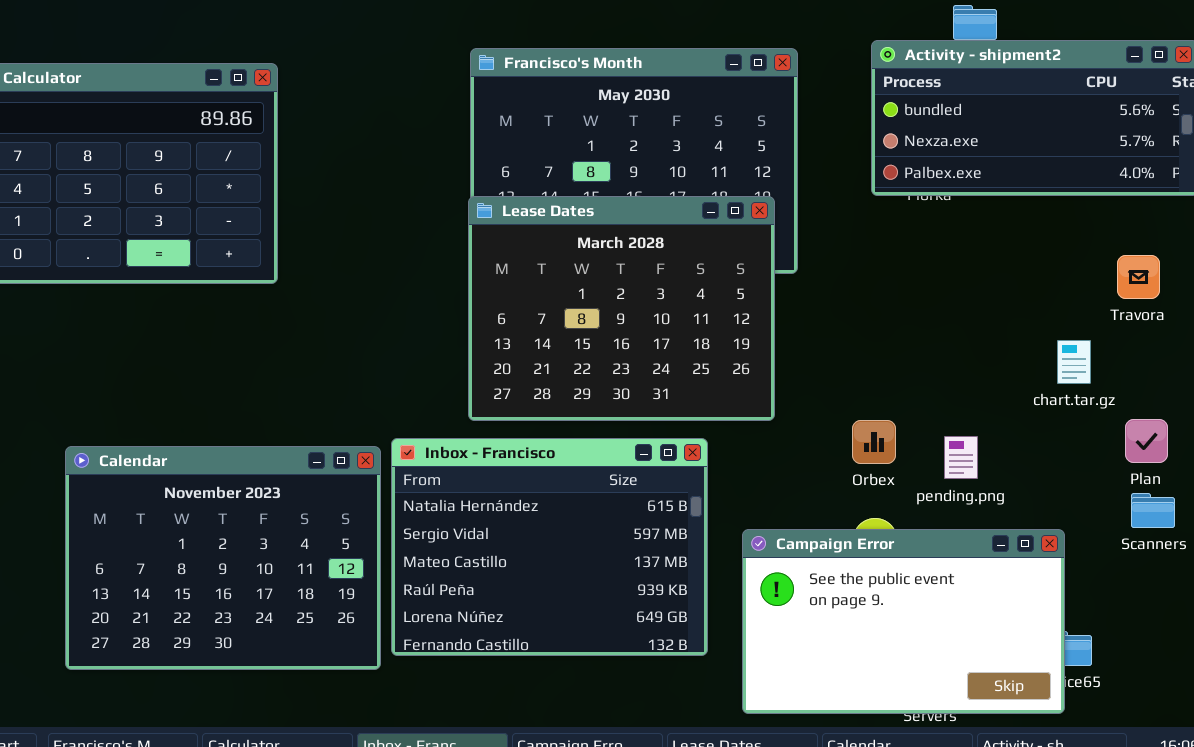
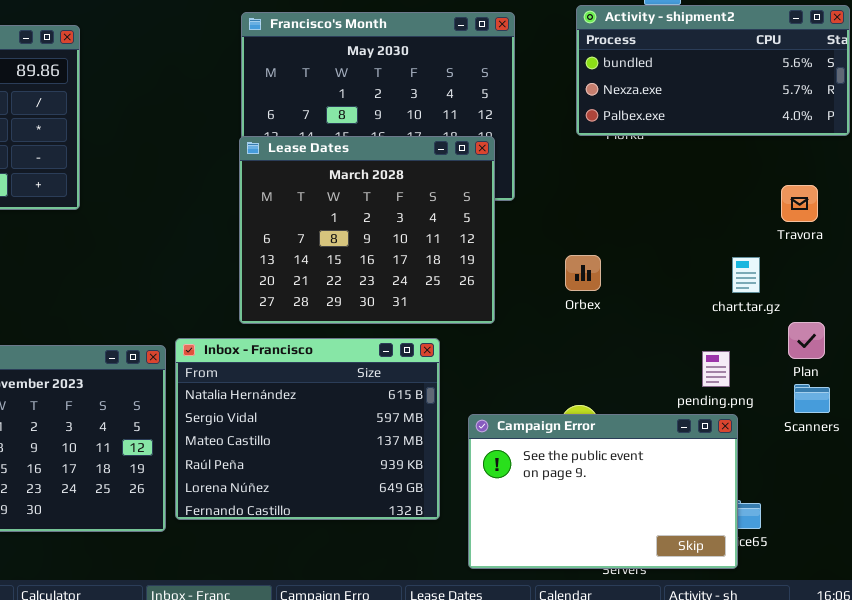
Orbex: [852,420,896,464] -> [565,255,601,291], moved
pending.png: [944,436,978,479] -> [702,351,730,387], moved

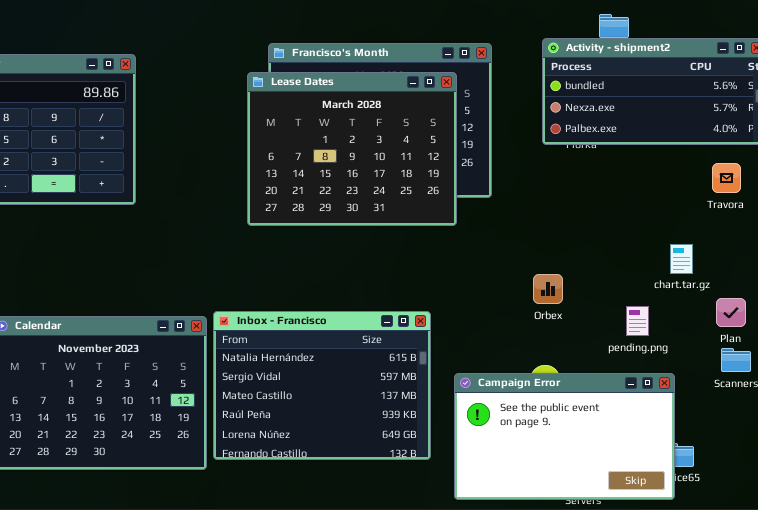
Lease Dates: [239,136,495,324] -> [247,72,457,226], moved
Travora: [781,185,818,222] -> [712,163,741,193], moved
Orbex: [565,255,601,291] -> [533,274,563,304], moved
pending.png: [702,351,730,387] -> [626,306,649,336], moved

